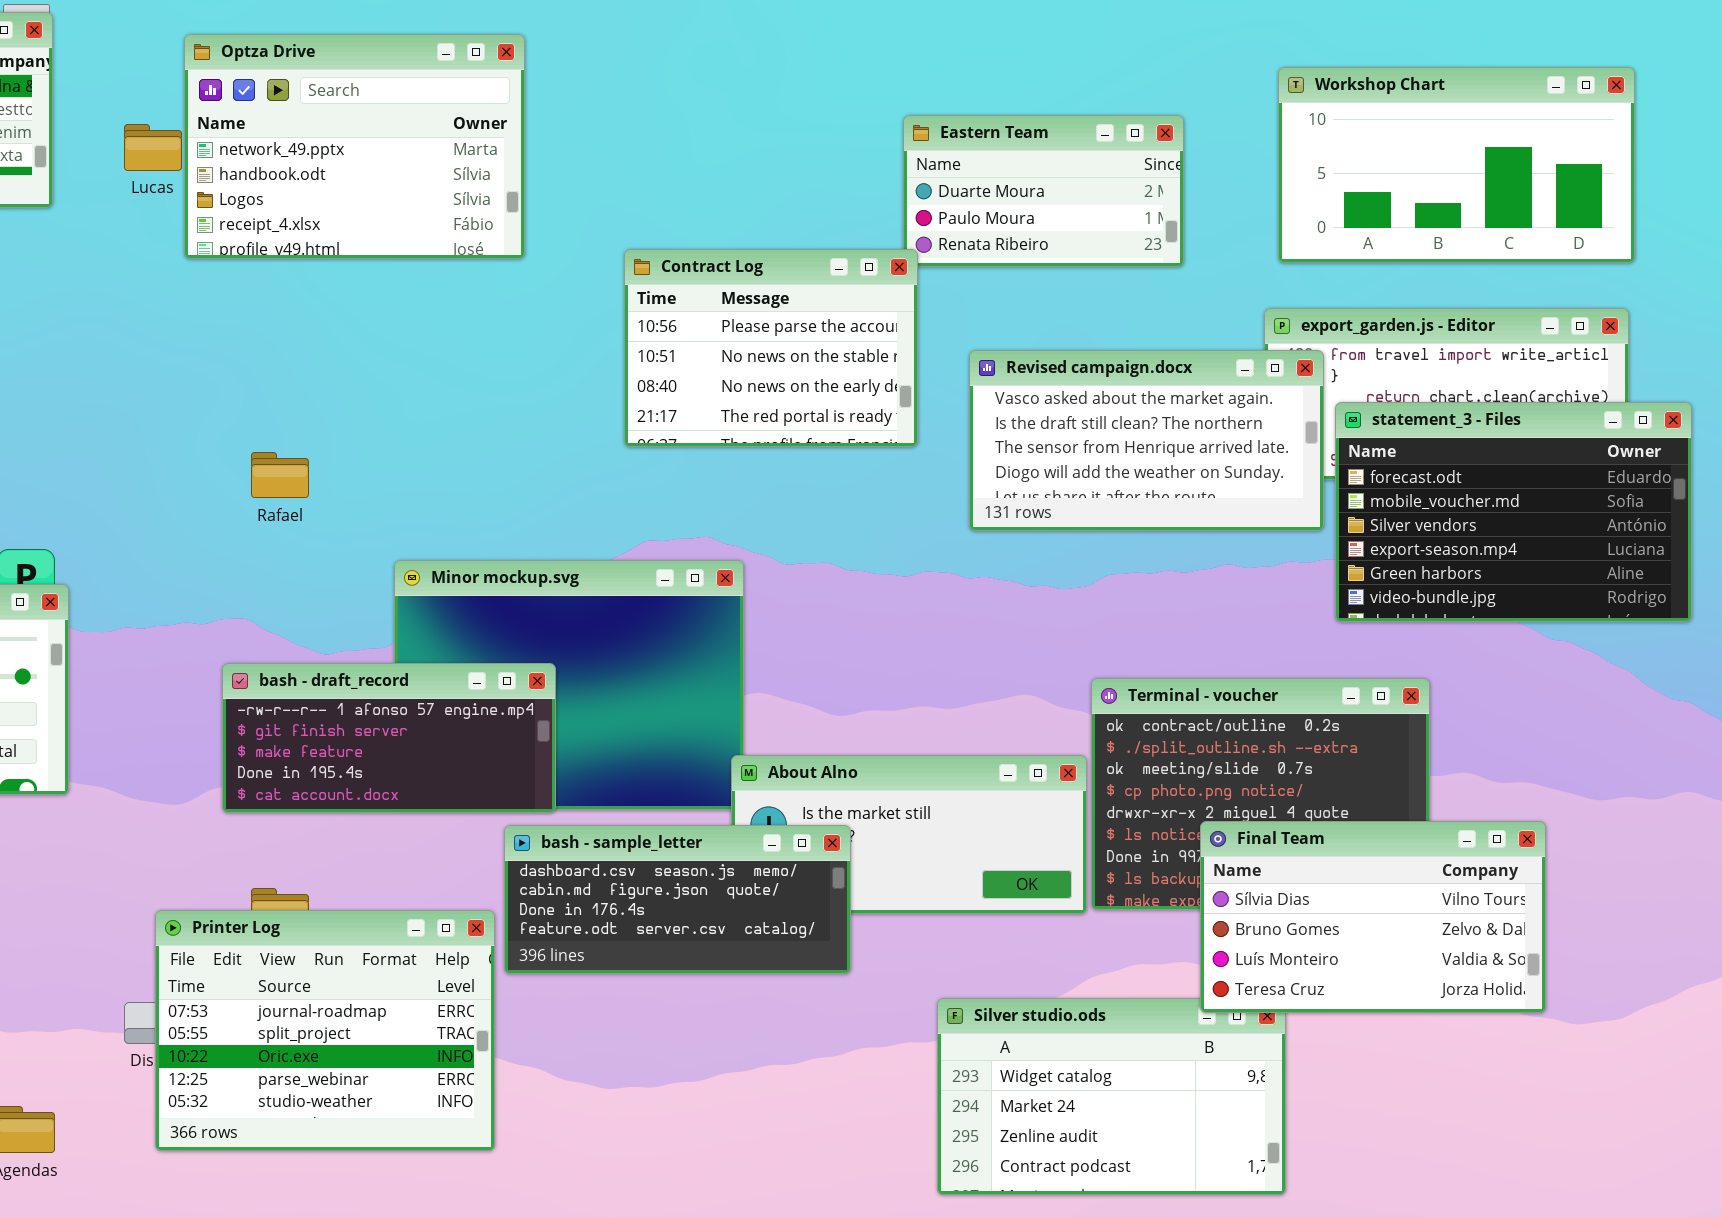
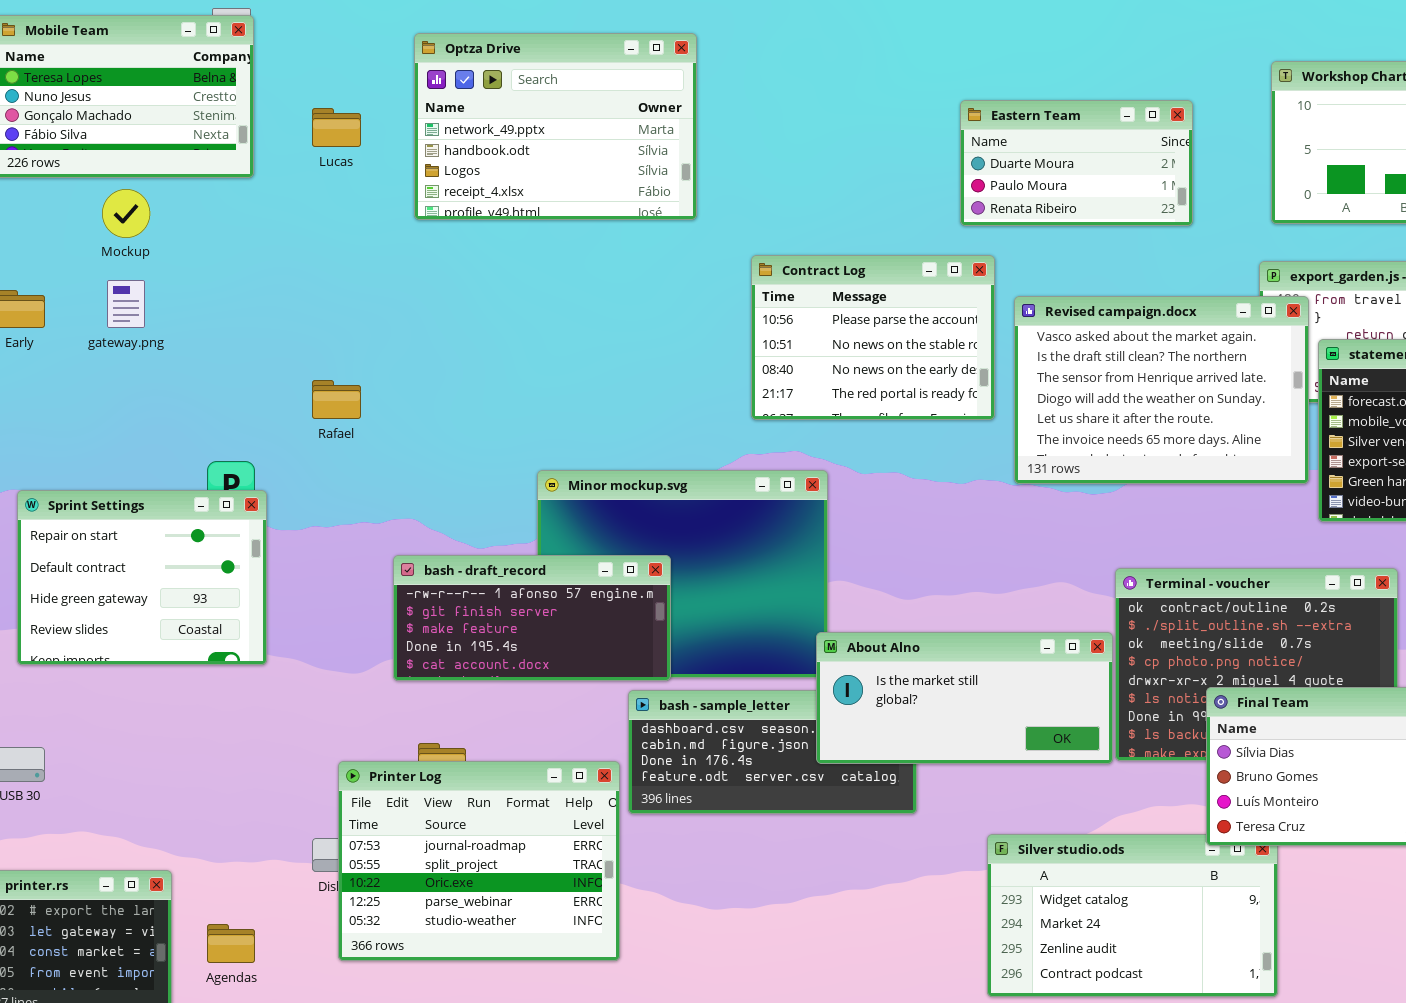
Optza Drive: [184,34,525,259] -> [414,33,697,220], moved
Contract Log: [624,249,918,447] -> [751,255,995,420], moved
Revised campaign.docx: [969,350,1324,531] -> [1014,296,1309,484], resized
Rafael: [251,452,309,498] -> [312,380,361,419], moved
About Alno: [731,755,1087,914] -> [816,632,1113,764], raised

